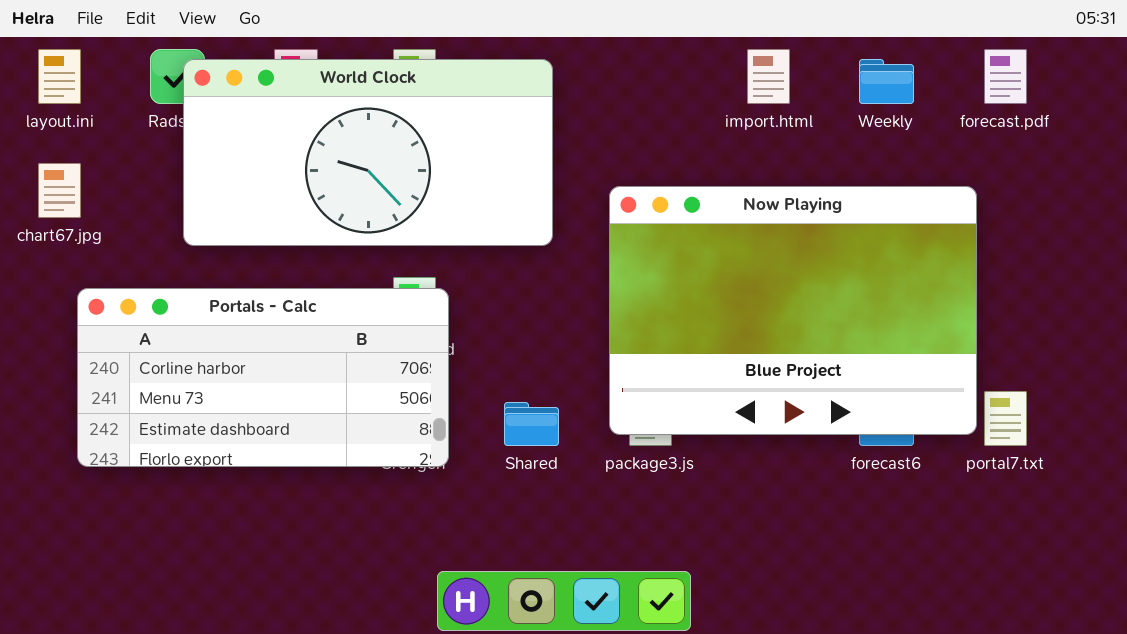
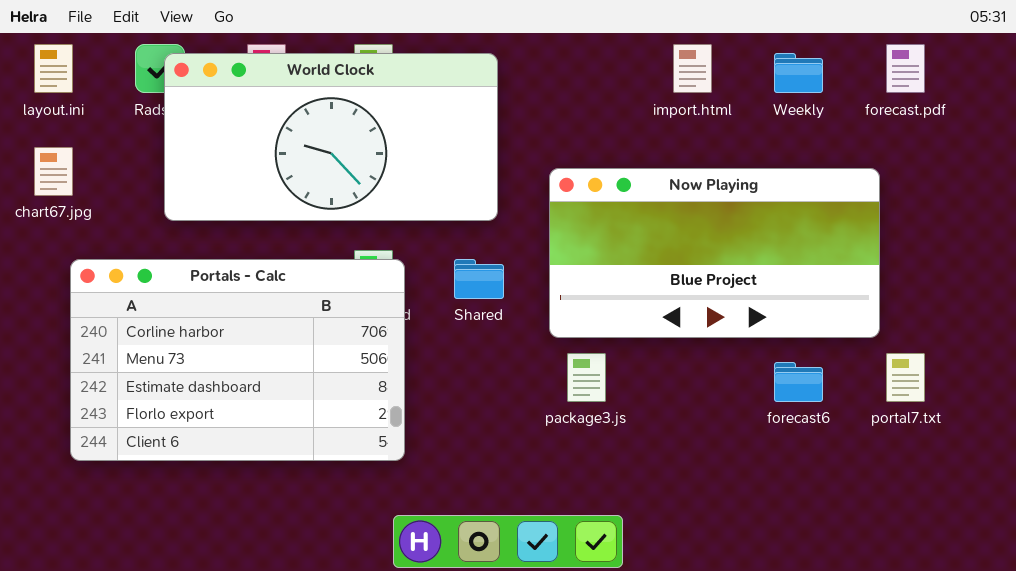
Now Playing: [609,186,977,435] -> [549,168,880,338], resized
Portals - Calc: [77,288,449,467] -> [70,259,405,461], resized
Shared: [504,402,559,446] -> [454,259,504,299], moved

